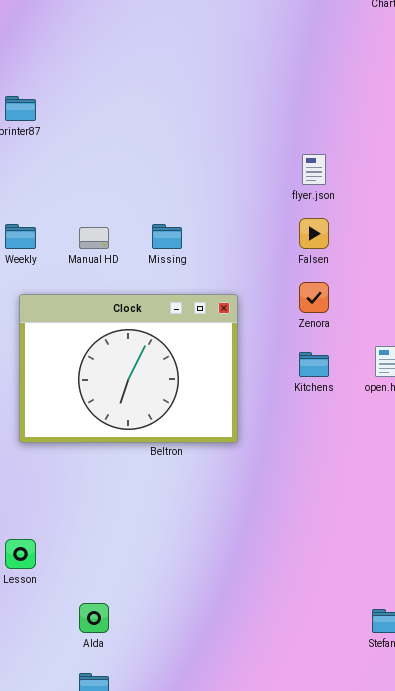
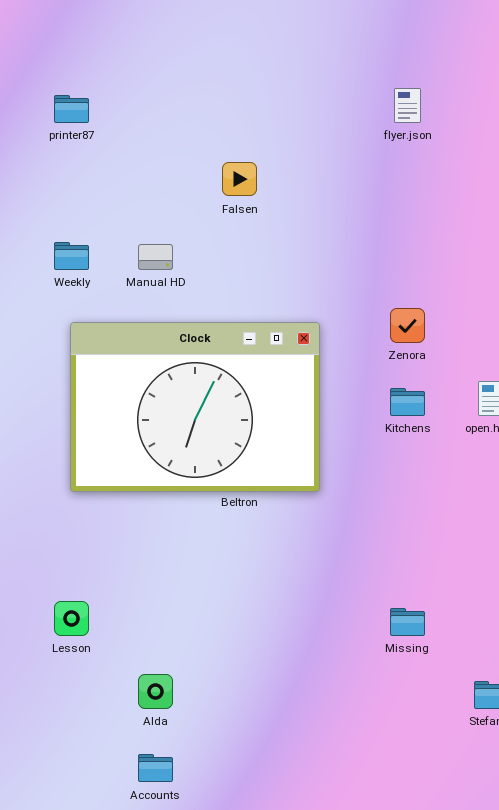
flyer.json: [302,154,326,185] -> [394,88,421,123], moved
Falsen: [299,218,329,249] -> [222,162,257,196], moved
Missing: [152,224,182,249] -> [390,608,425,636], moved

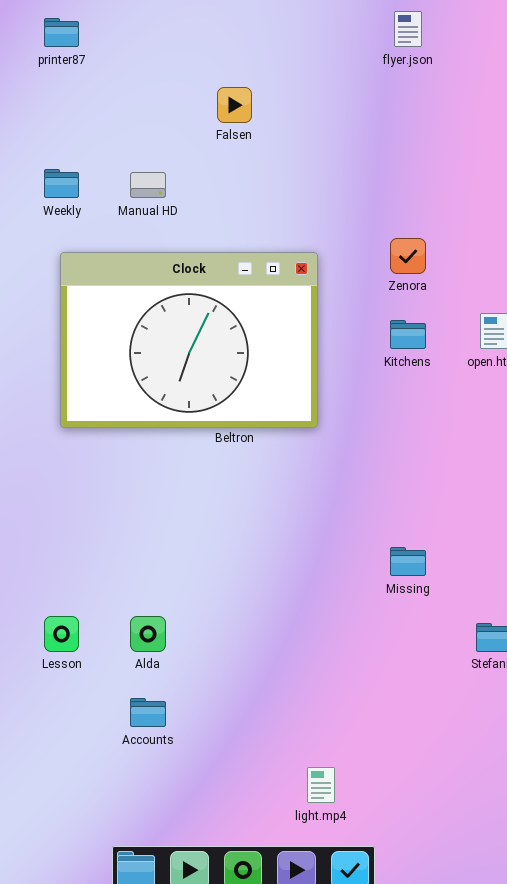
Lesson: [54,601,89,636] -> [44,616,79,652], moved

